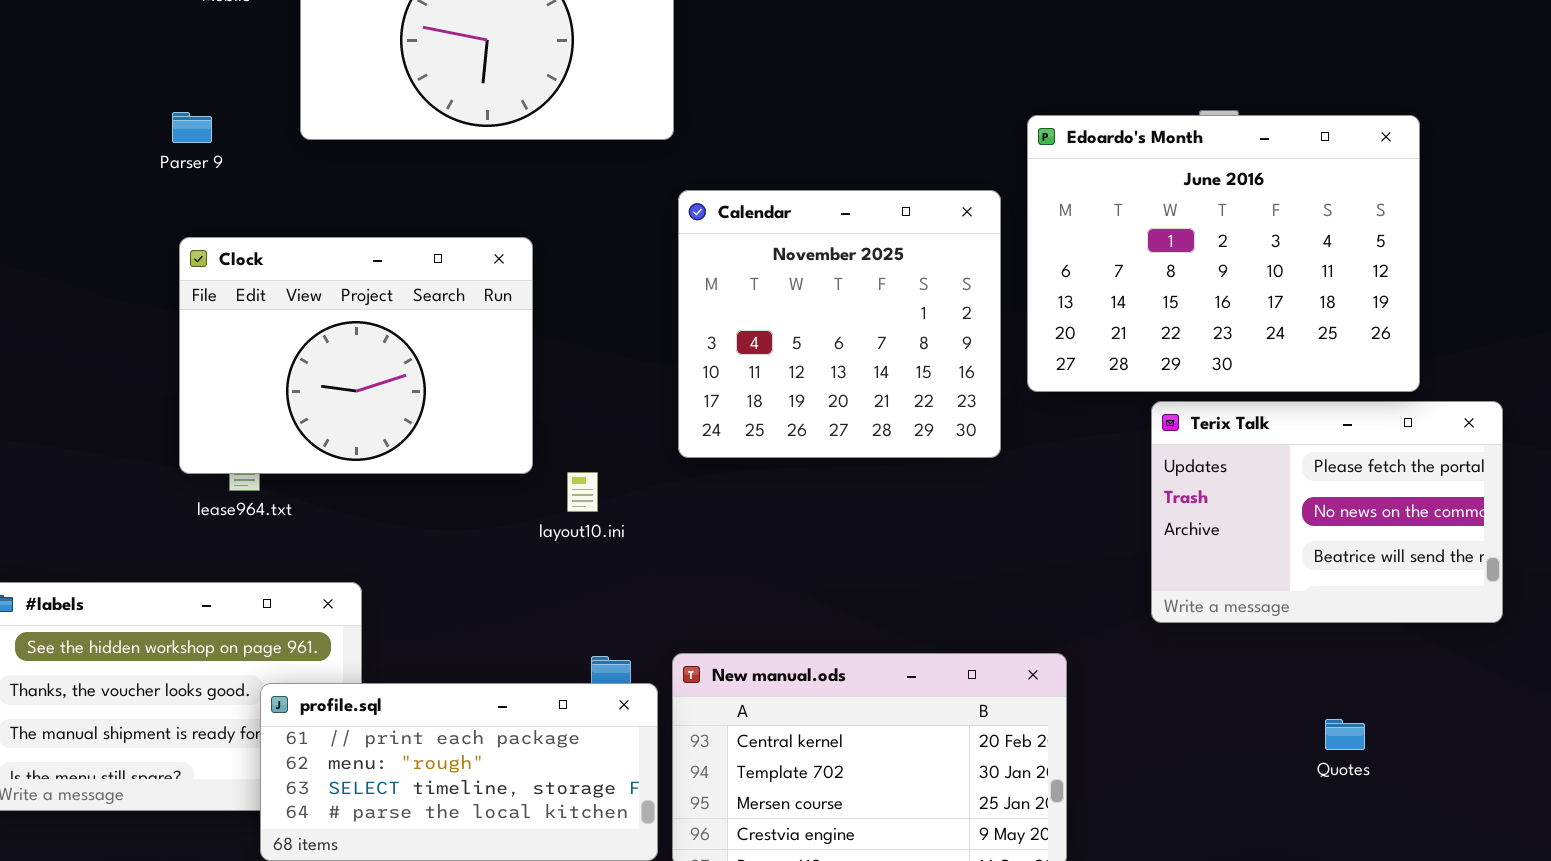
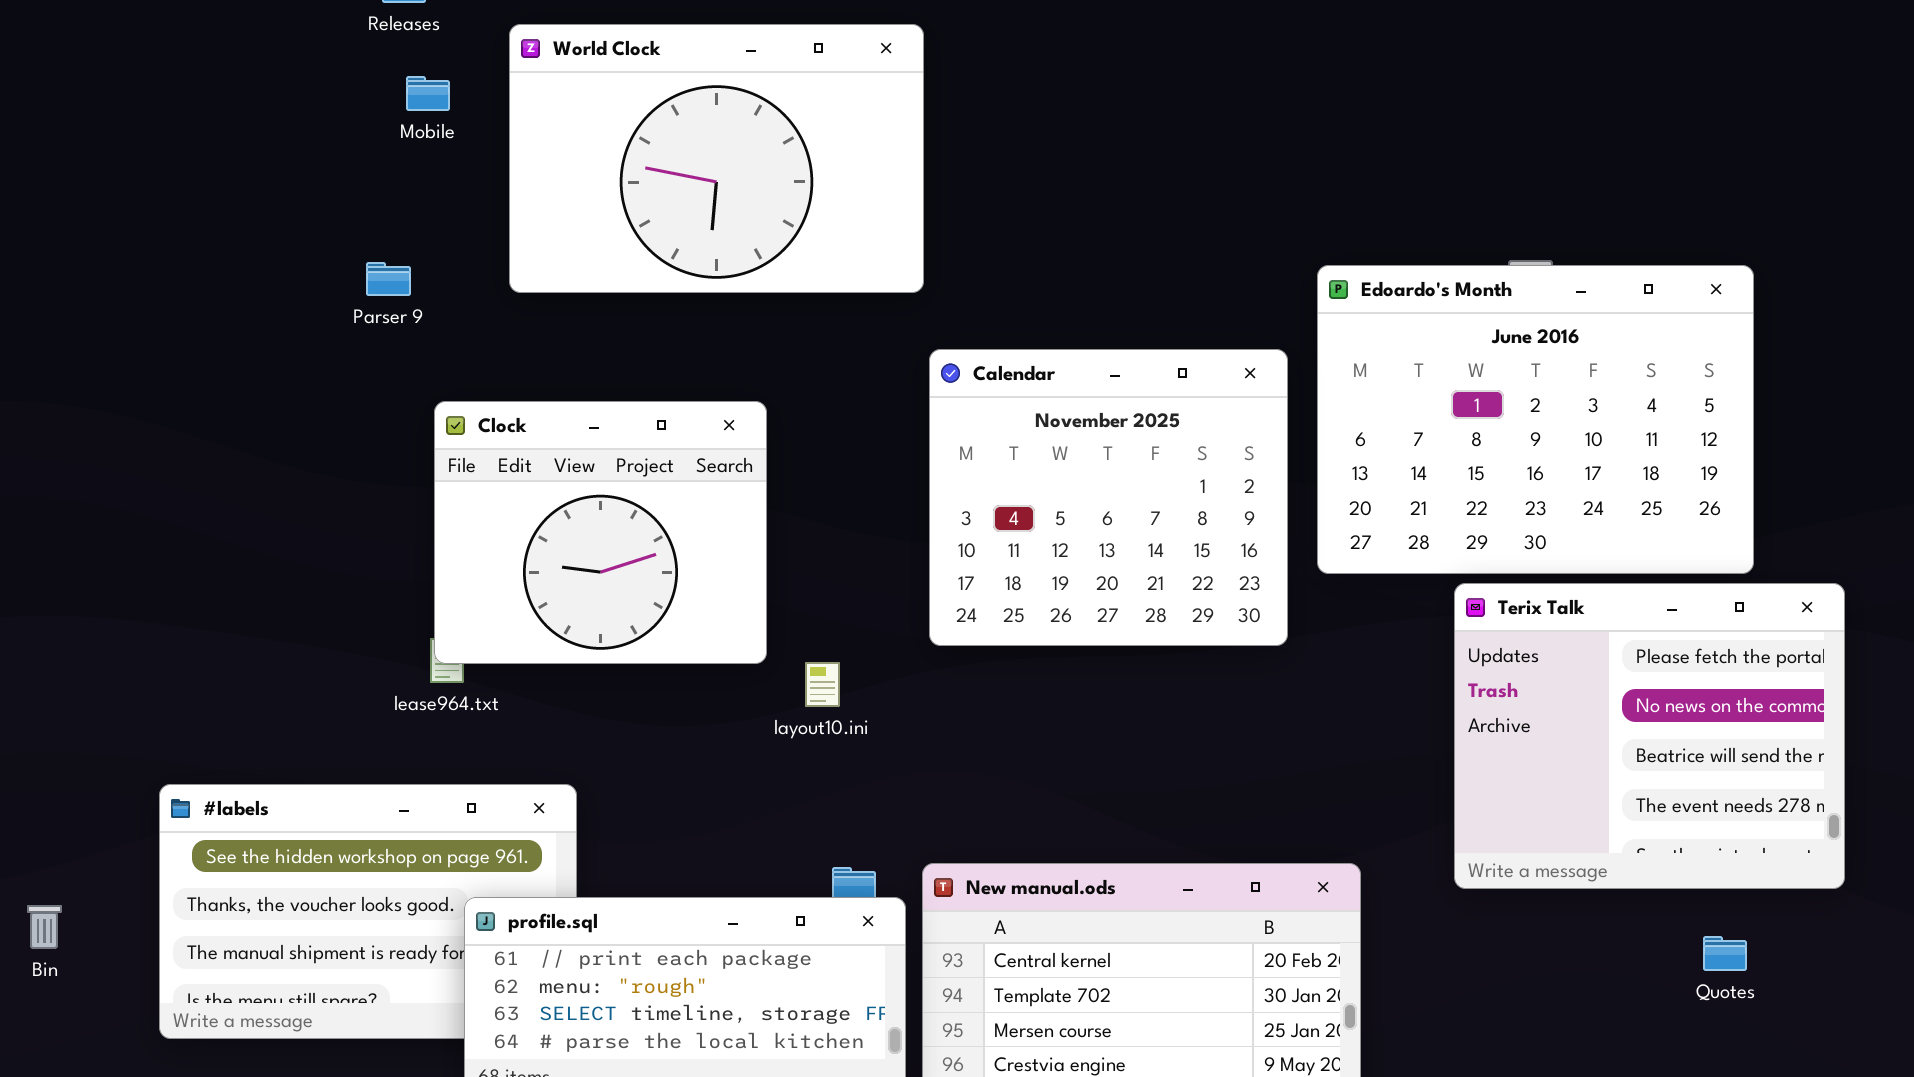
Clock: [179,237,533,474] -> [434,401,767,664], resized
Terix Talk: [1151,401,1503,623] -> [1454,583,1845,889], resized
Quotes: [1325,719,1365,750] -> [1703,936,1747,971], moved

